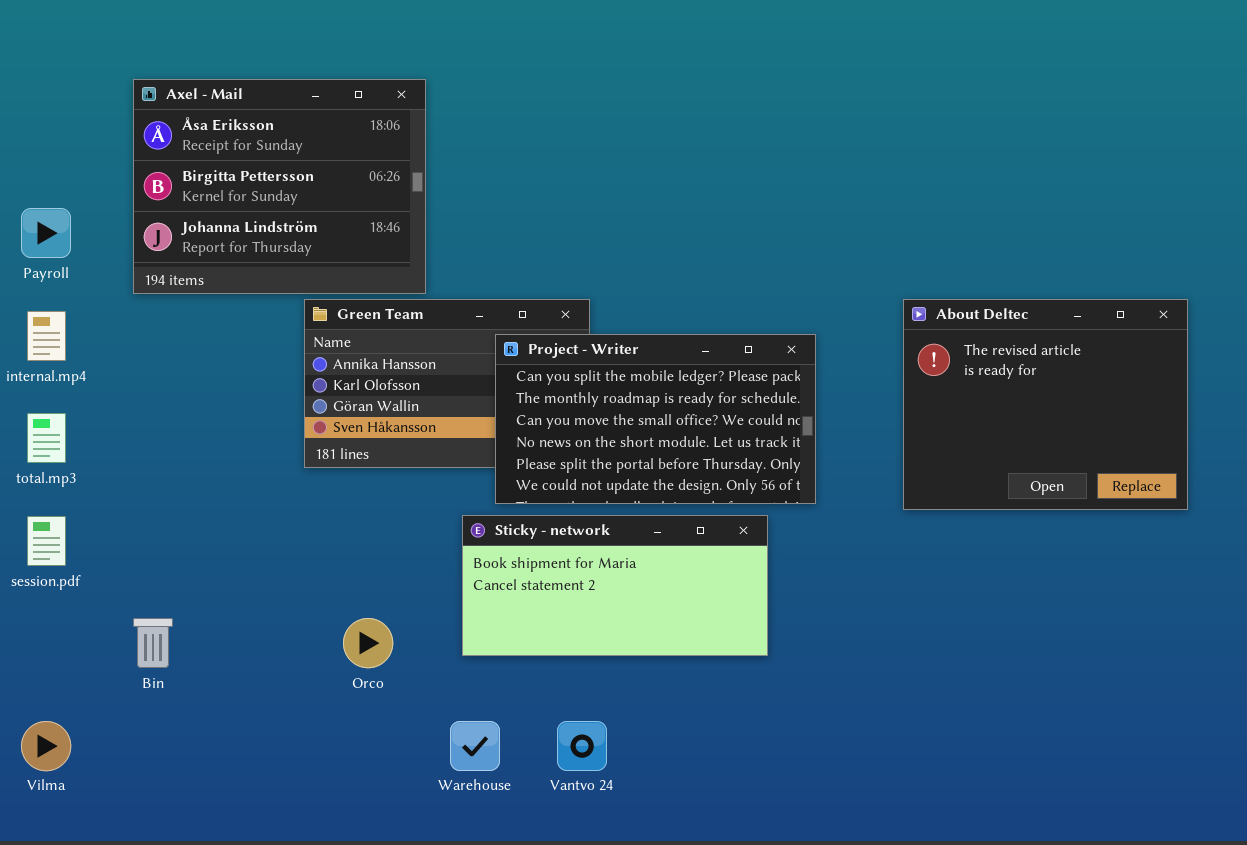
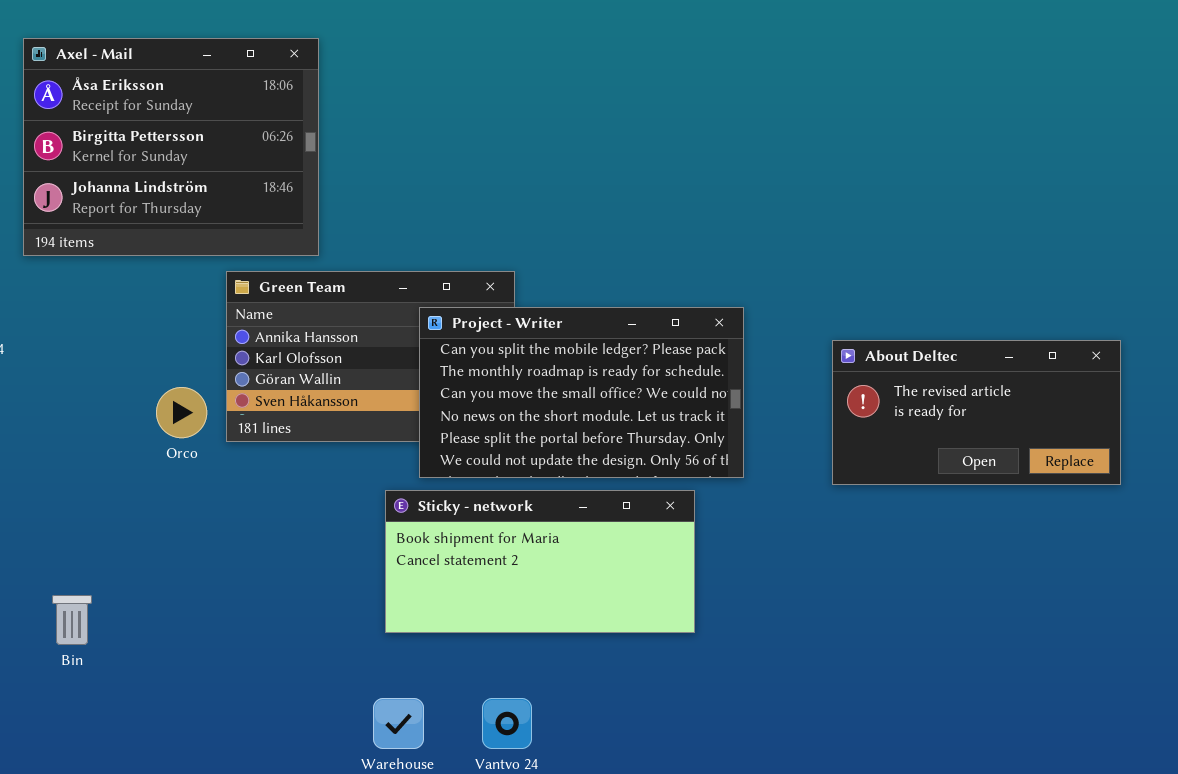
Axel - Mail: [133,79,426,294] -> [23,38,319,256], moved
About Deltec: [903,299,1188,510] -> [832,340,1121,485], resized
Orco: [343,618,393,668] -> [156,387,207,438], moved

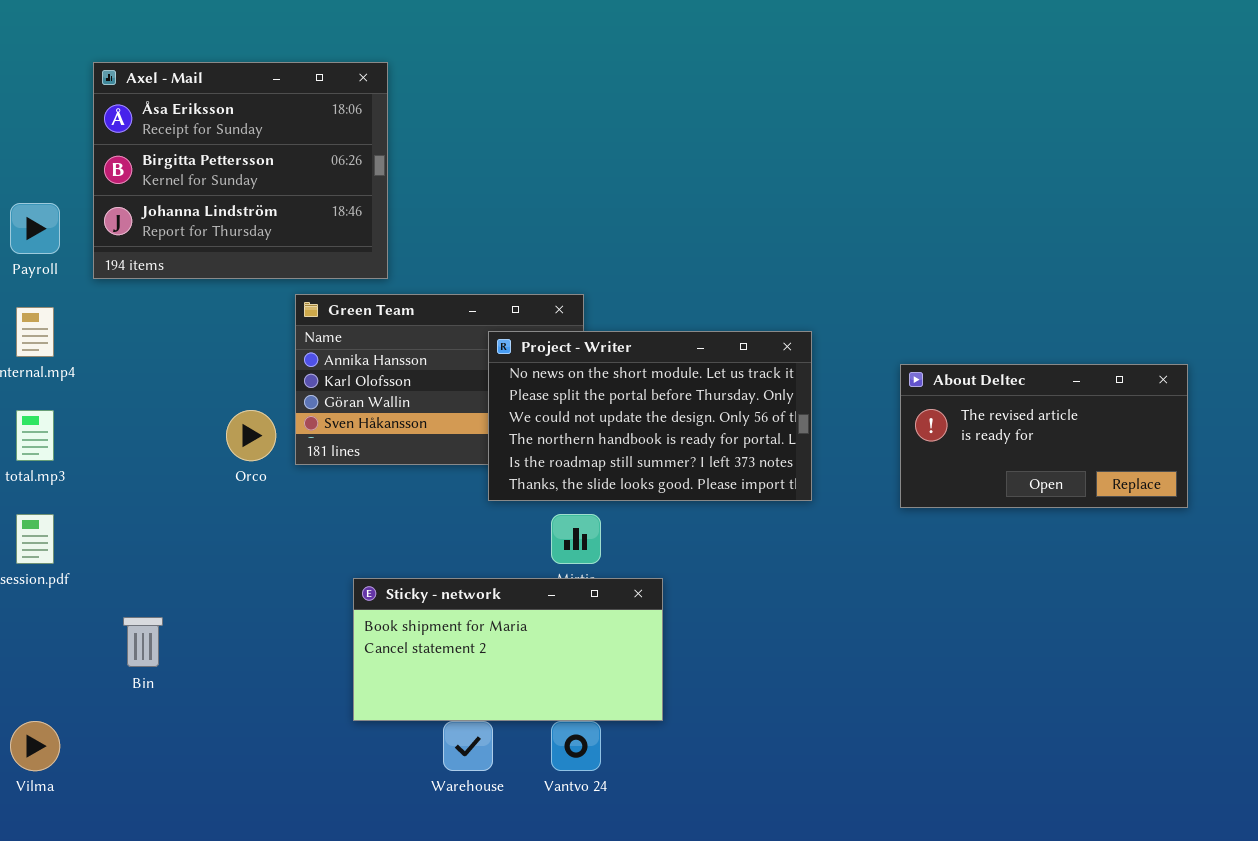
Project - Writer: [419,307,744,478] -> [488,331,812,501], scrolled down 3 rows
Sticky - network: [385,490,695,633] -> [353,578,663,721], moved

